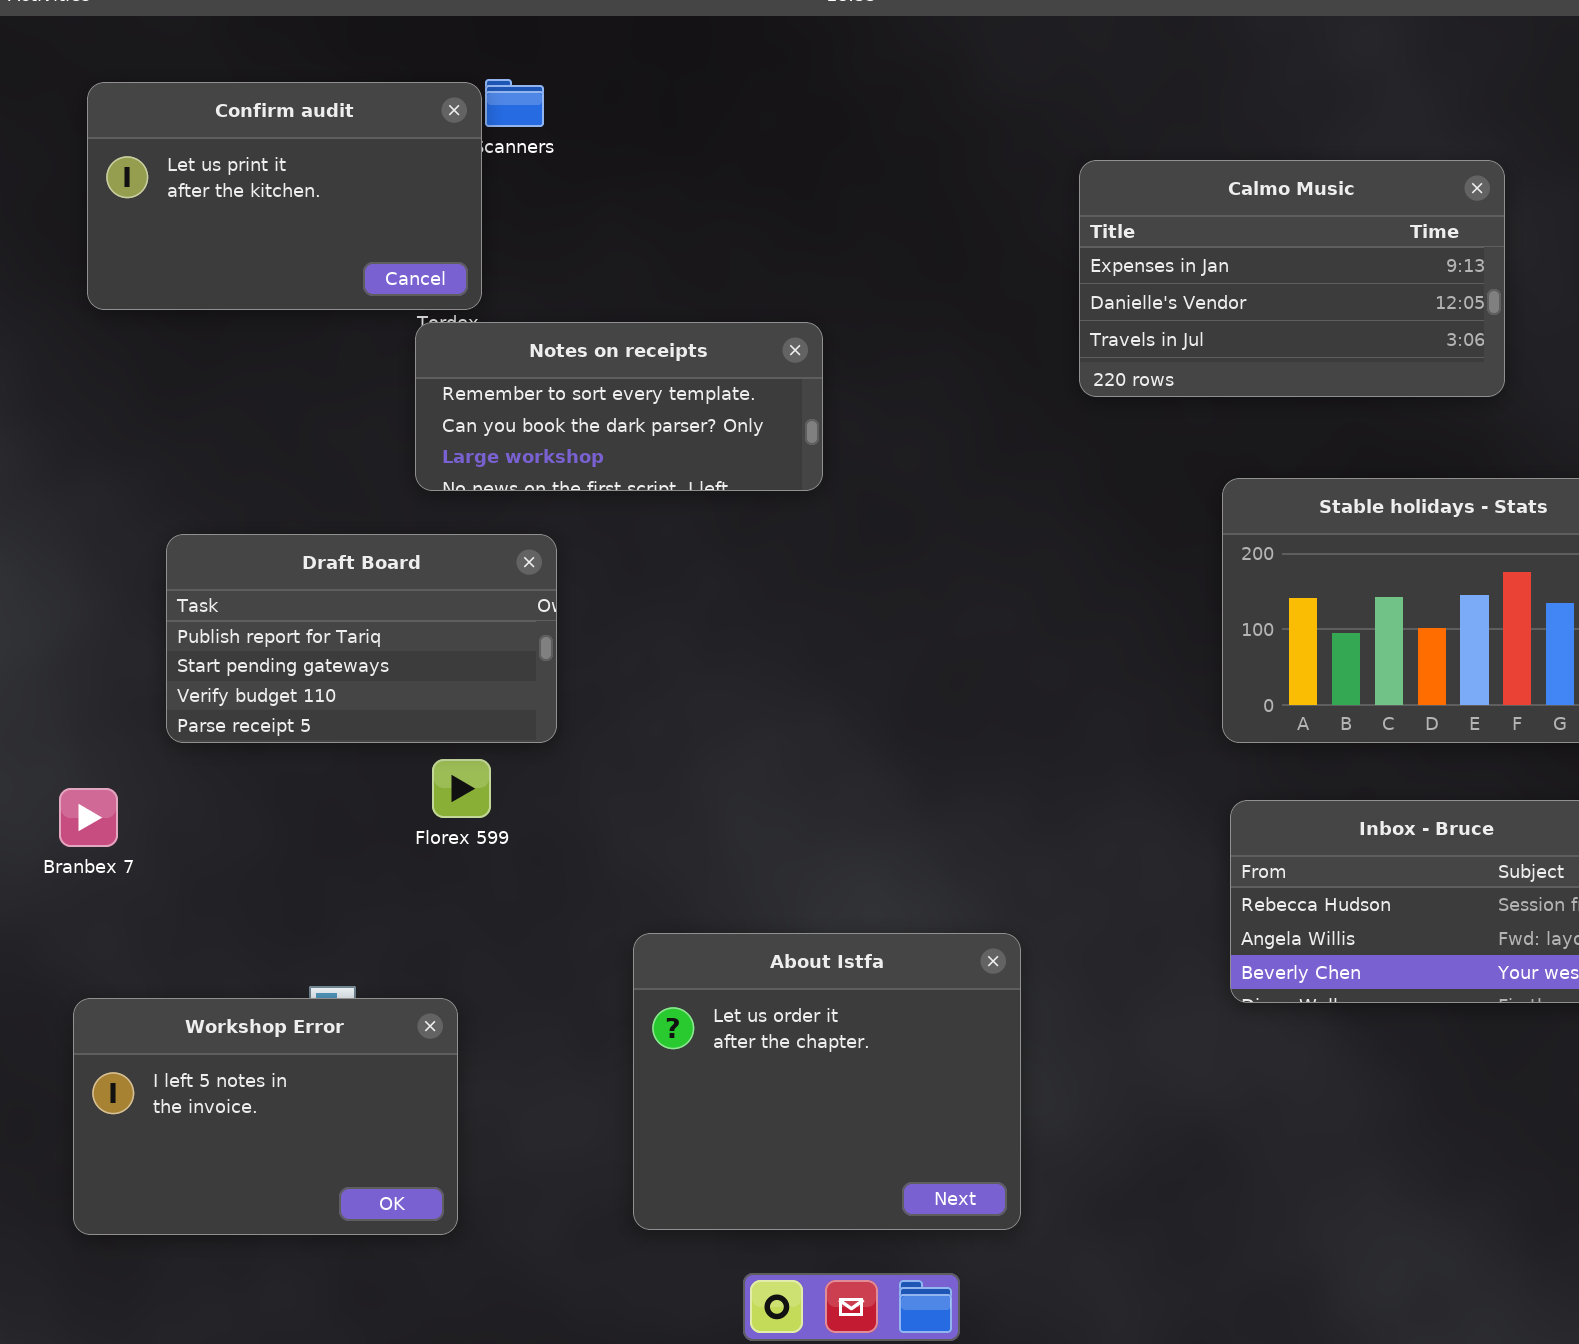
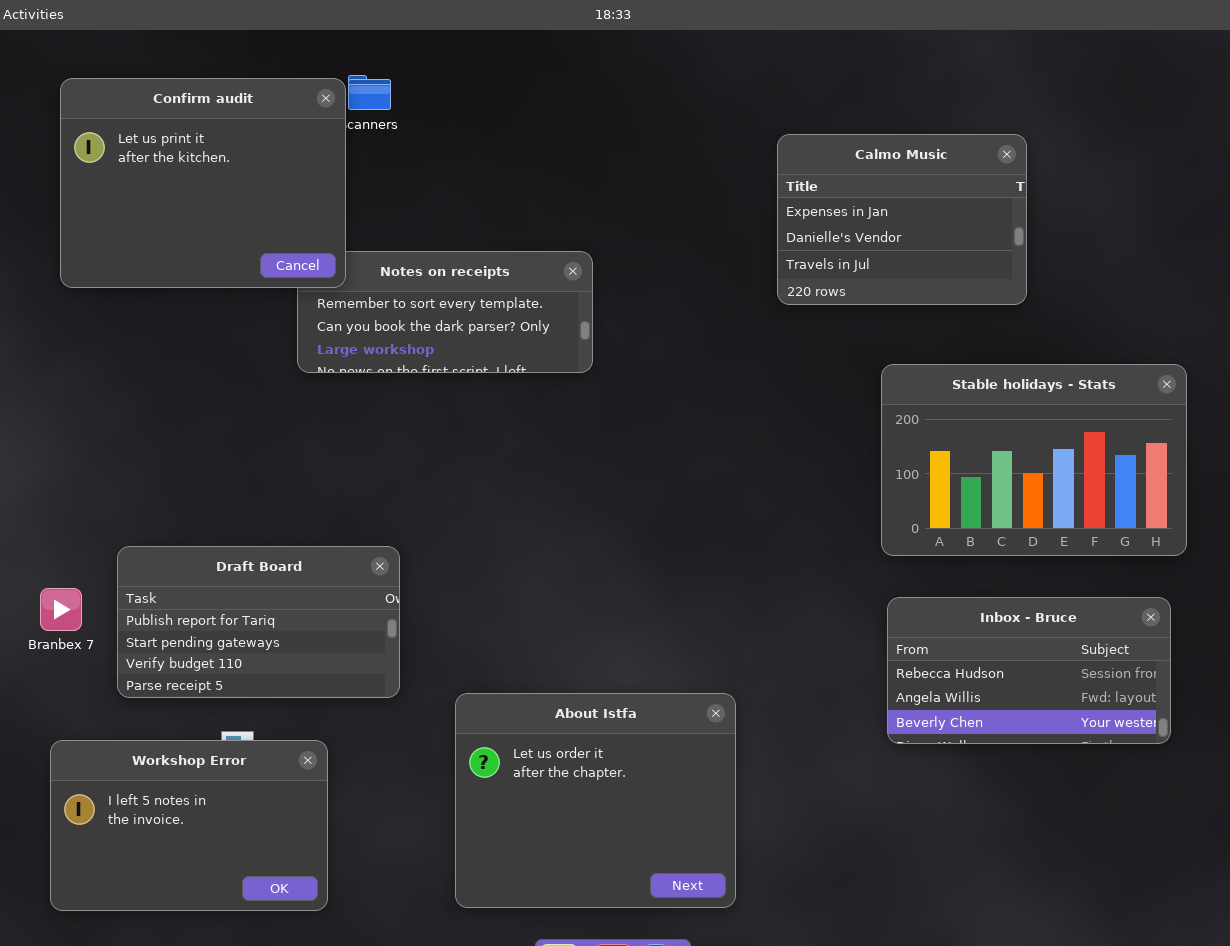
Confirm audit: [87,82,482,310] -> [60,78,346,288], resized
Calmo Music: [1079,160,1505,397] -> [777,134,1027,305], resized
Draft Board: [166,534,557,743] -> [117,546,400,698], moved

